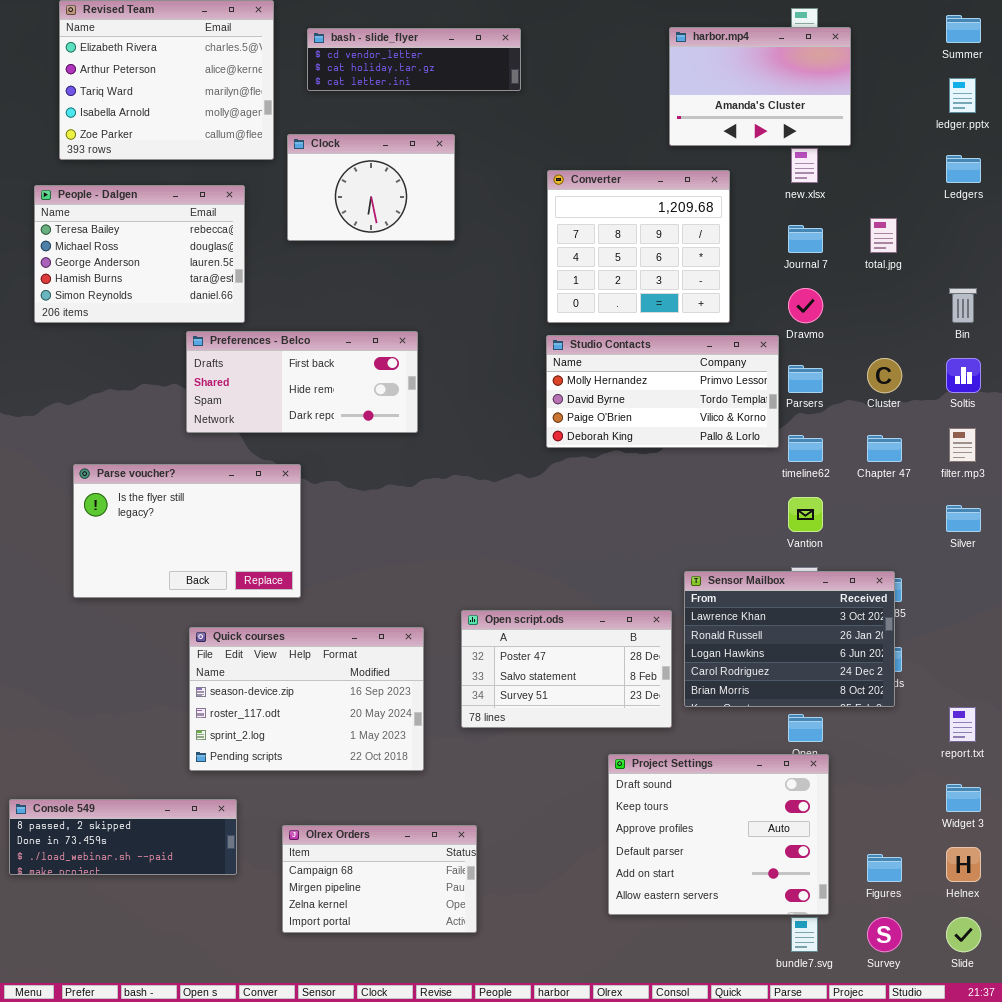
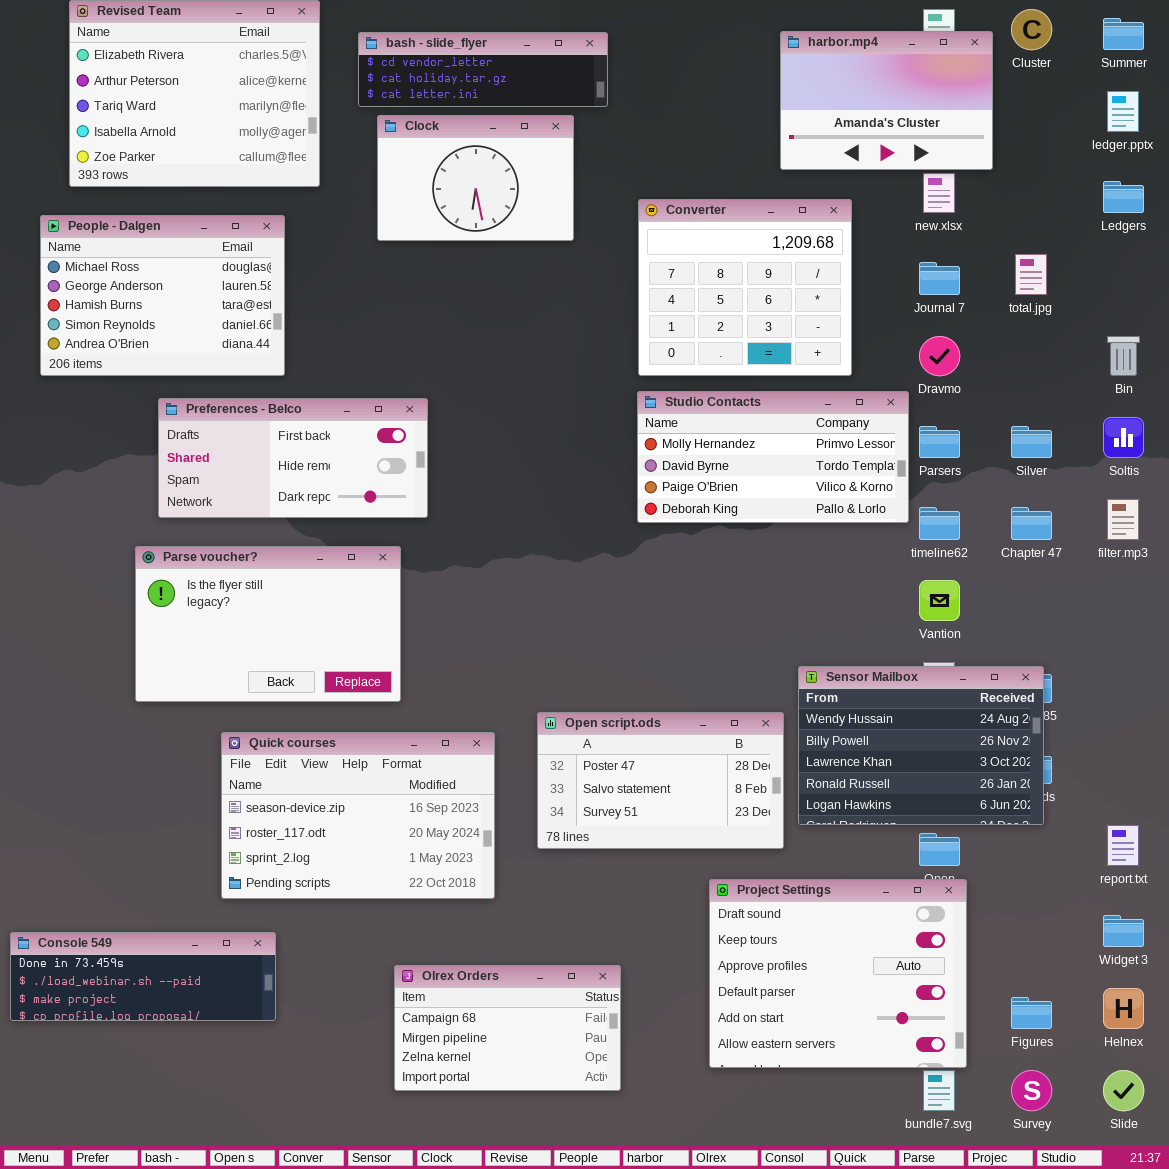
Clock: [287,134,455,241] -> [377,115,574,241], moved
People - Dalgen: [34,185,245,323] -> [40,215,285,376], scrolled down 1 row
Preferences - Belco: [186,331,418,433] -> [158,398,428,518], moved
Cluster: [867,358,902,393] -> [1011,9,1052,50], moved
Parse voucher?: [73,464,301,598] -> [135,546,401,702], moved
Silver: [946,505,981,532] -> [1011,426,1052,458], moved
Sensor Mailbox: [684,571,895,707] -> [798,666,1044,825], scrolled up 2 rows
Console 549: [9,799,237,875] -> [10,932,276,1021], scrolled down 1 row
Olrex Orders: [282,825,477,933] -> [394,965,621,1091], moved

